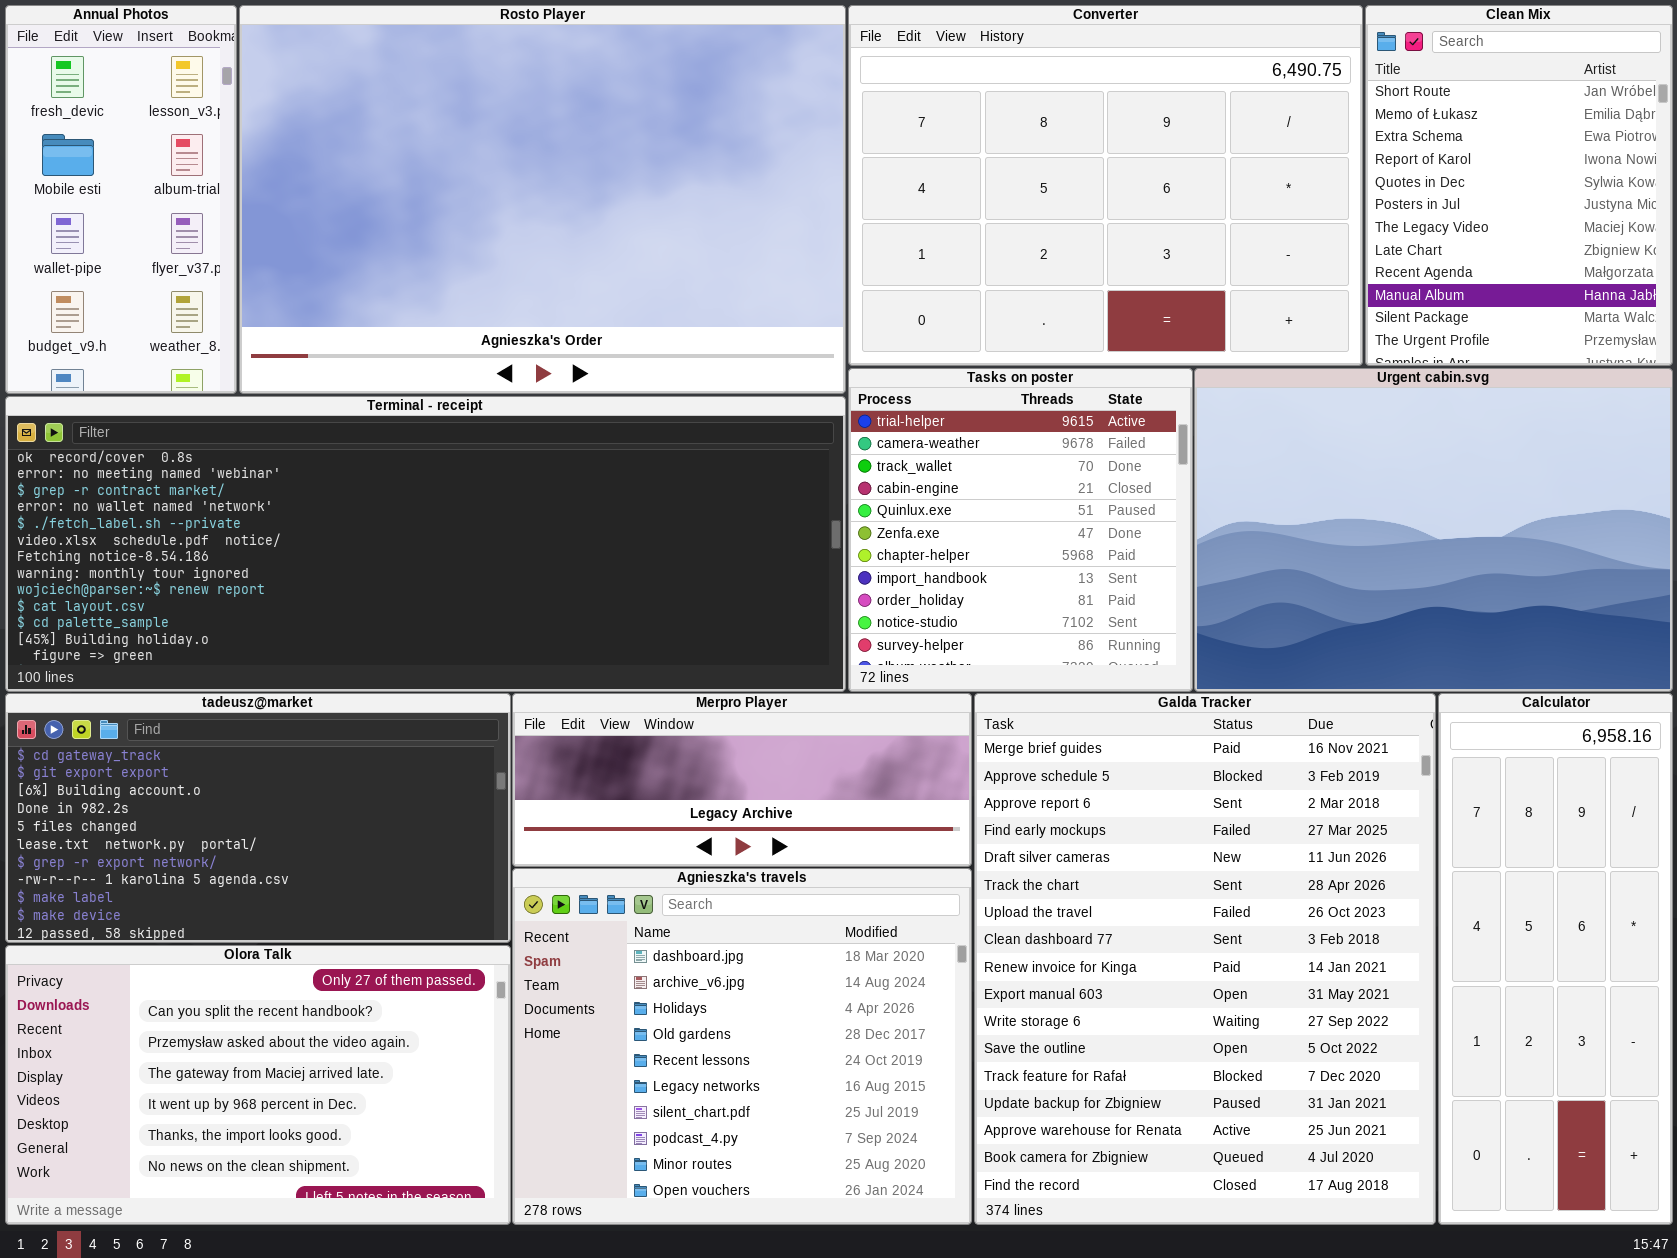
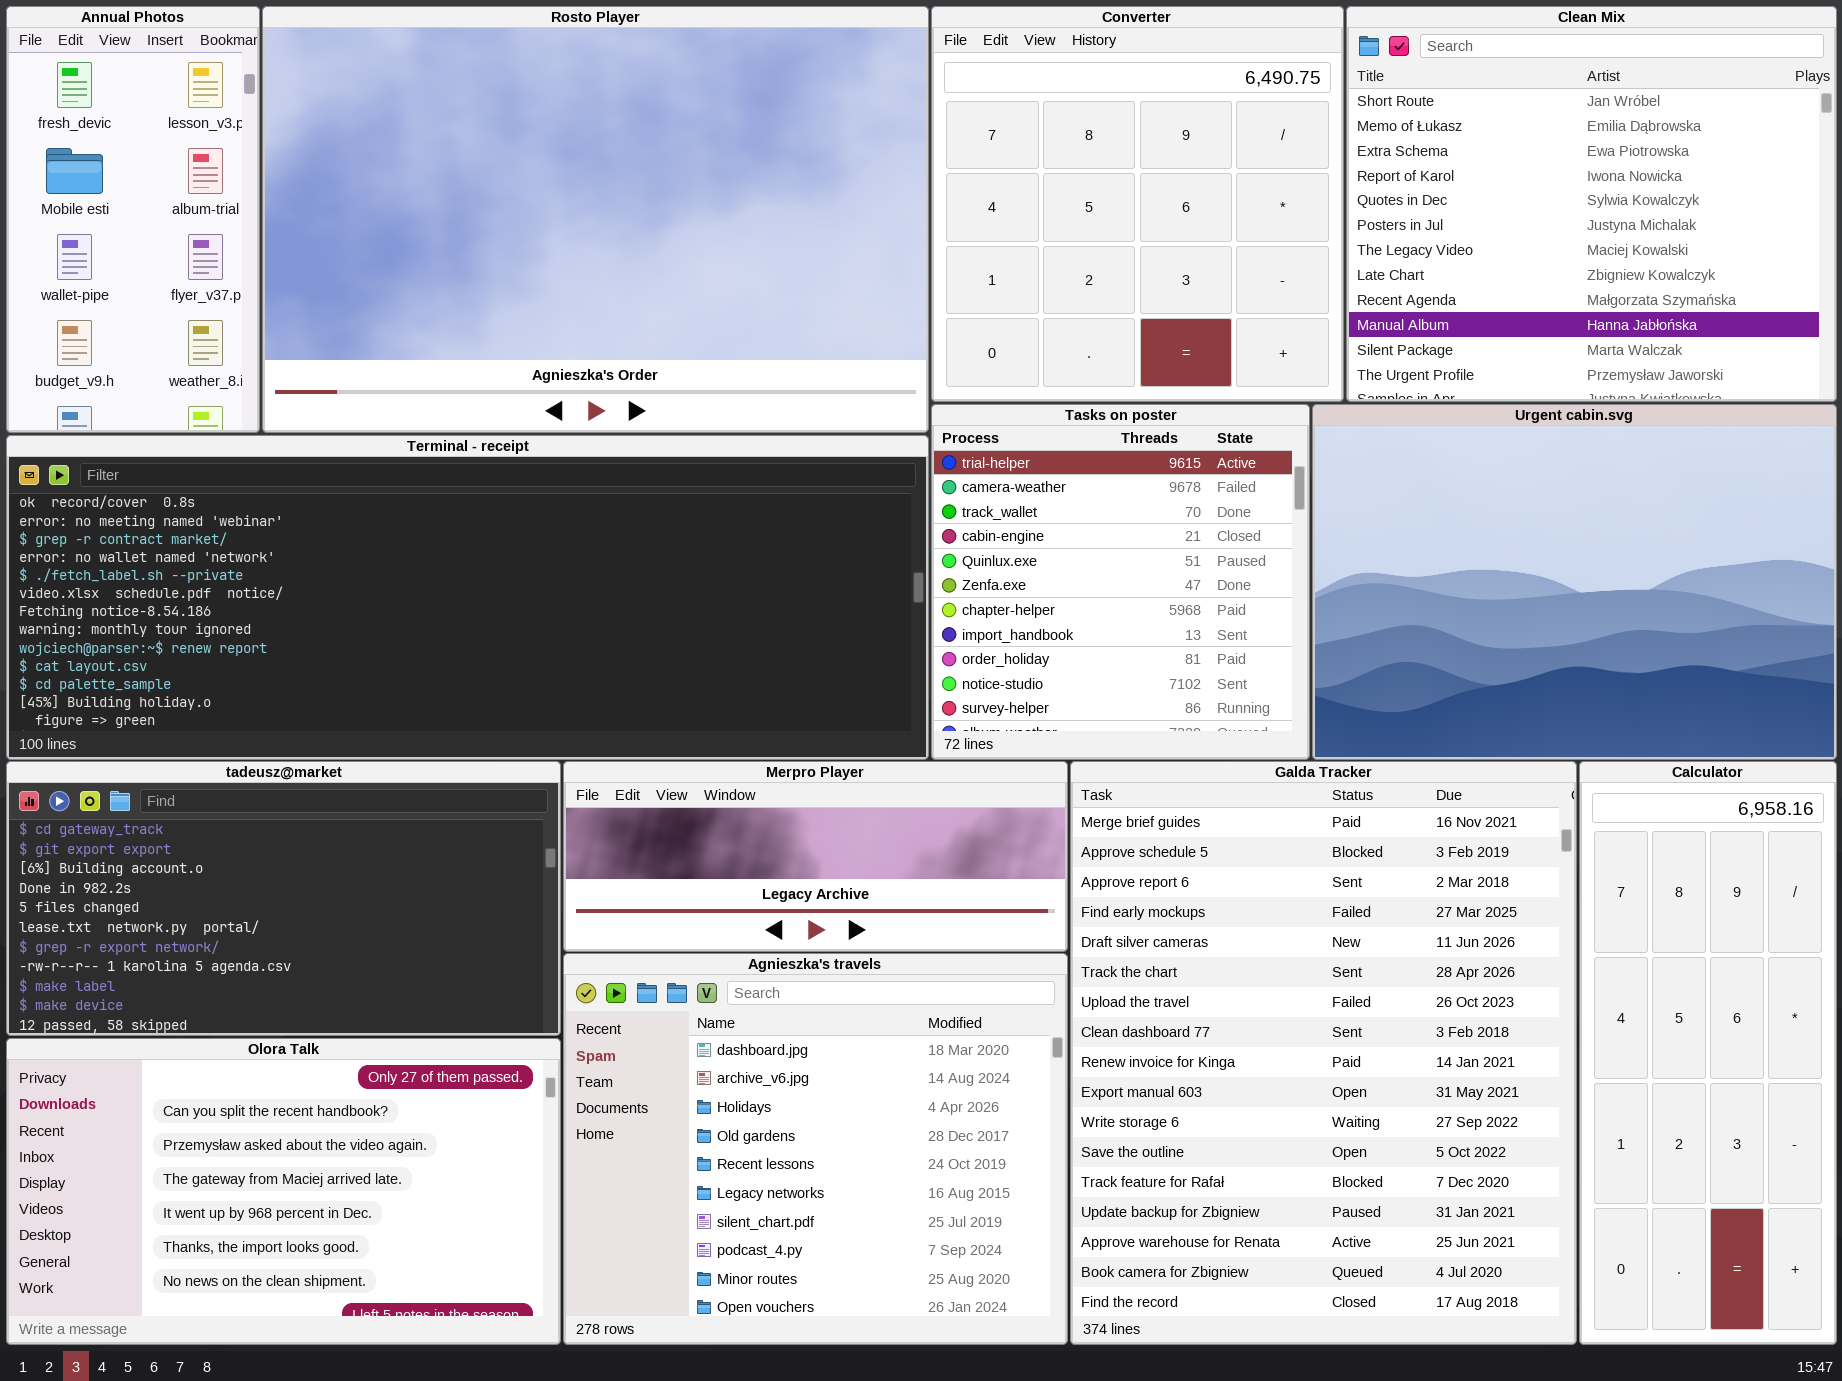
Converter: [848,5,1363,366] -> [931,6,1344,402], resized
Clean Mix: [1365,5,1673,366] -> [1346,6,1837,402], resized

